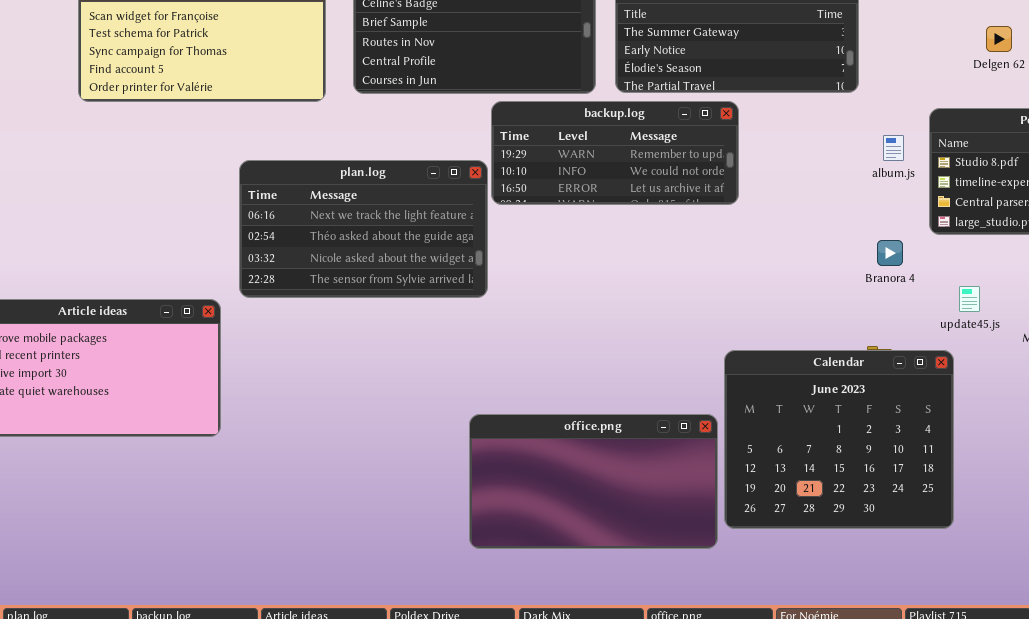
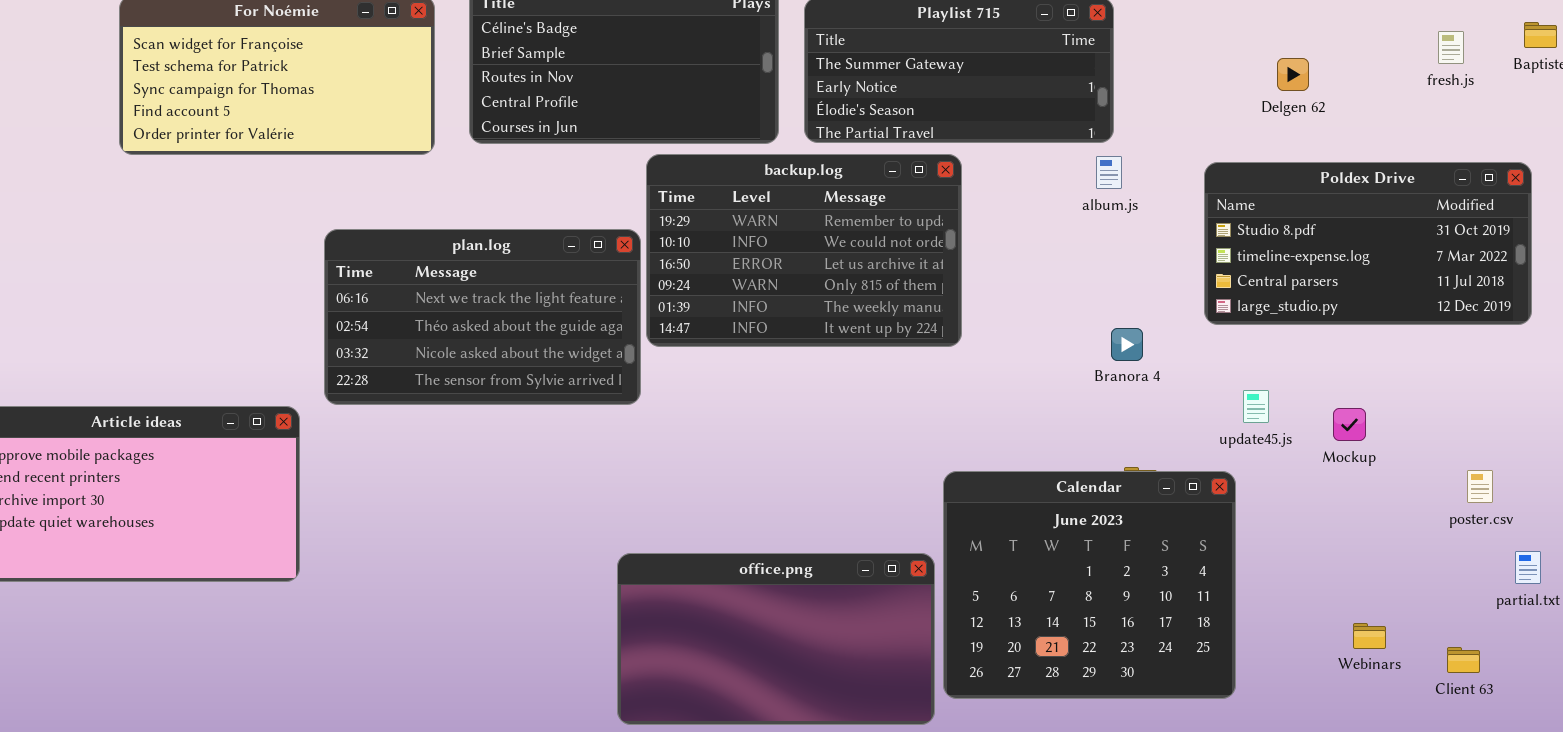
backup.log: [491,101,739,205] -> [646,154,962,347], resized
album.js: [883,135,904,161] -> [1096,156,1122,189], moved
Branora 4: [877,240,903,266] -> [1111,328,1143,361], moved

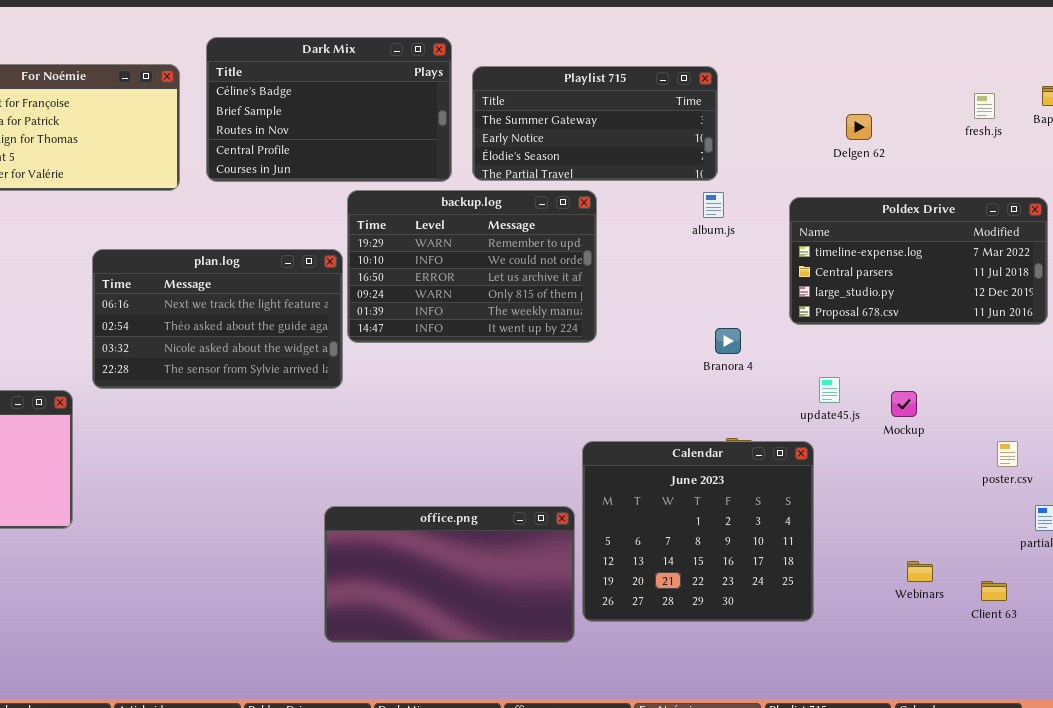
Poldex Drive: [1204,162,1532,325] -> [789,197,1048,325], scrolled down 1 row

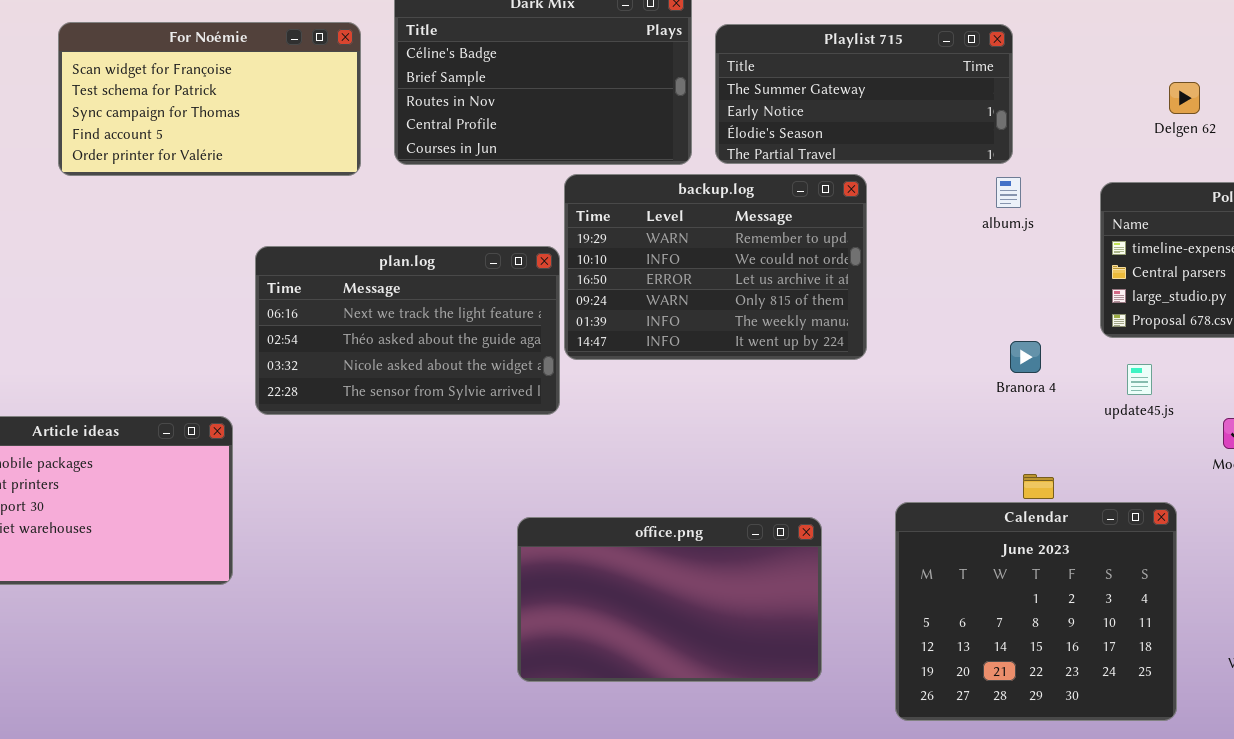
update45.js: [819,377,840,403] -> [1127,364,1152,395], moved
Calendar: [582,441,814,622] -> [895,502,1177,721], moved
office.png: [324,506,575,643] -> [517,517,822,682], moved

